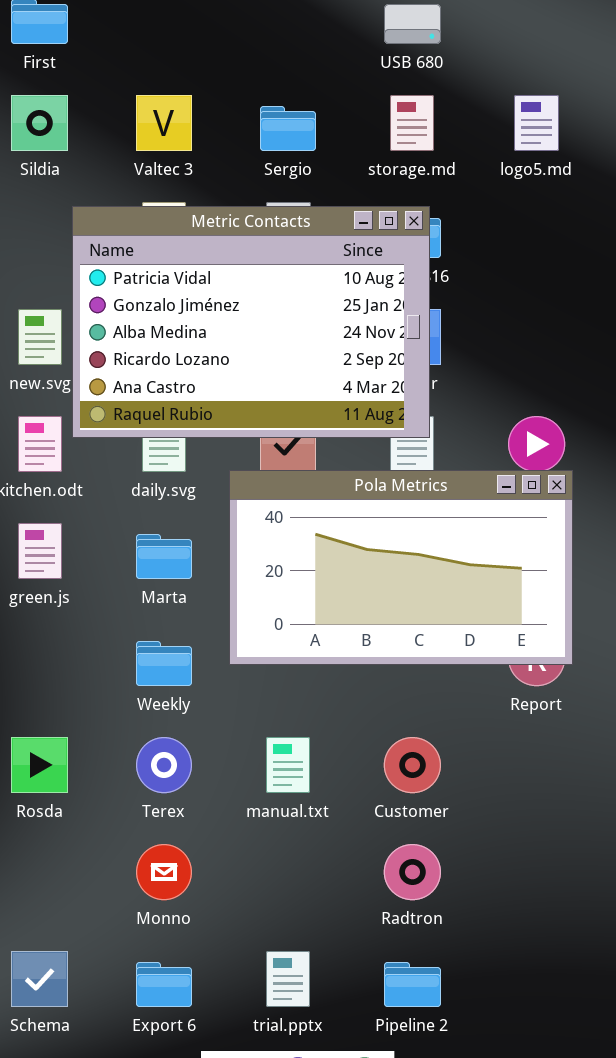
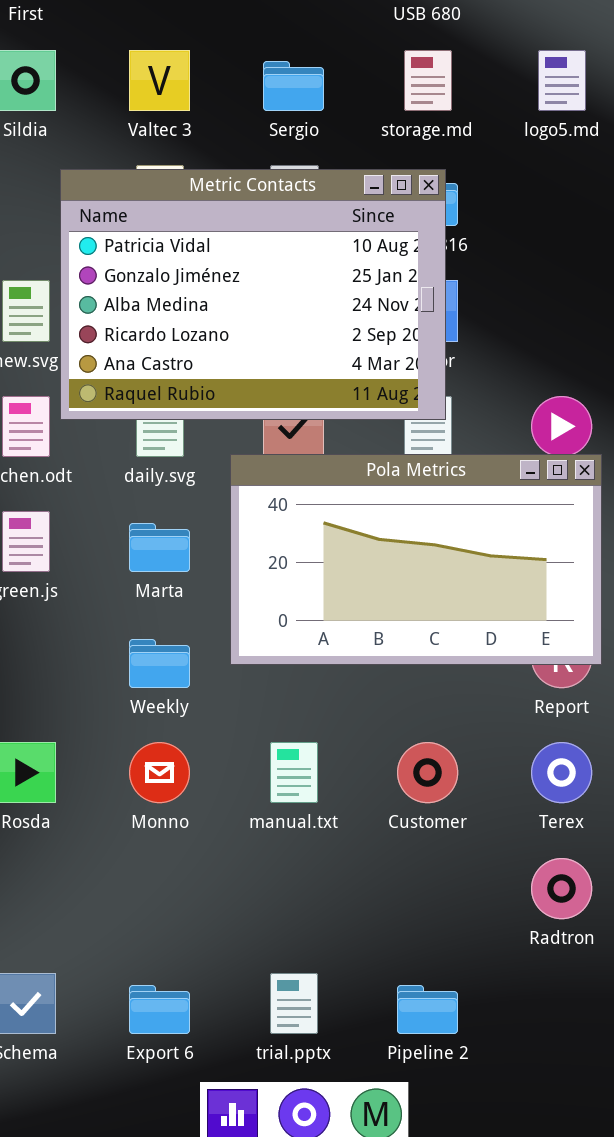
Terex: [136,737,192,793] -> [531,742,592,803], moved
Monno: [136,844,192,900] -> [129,742,190,803], moved
Radtron: [384,844,441,900] -> [531,858,592,919], moved

